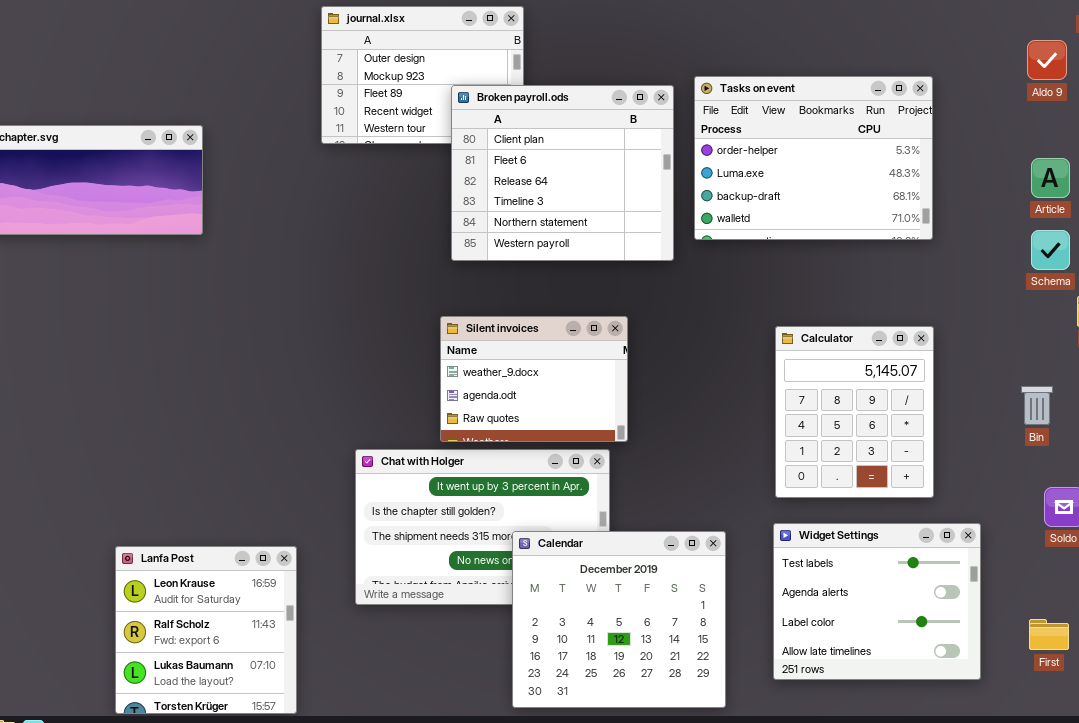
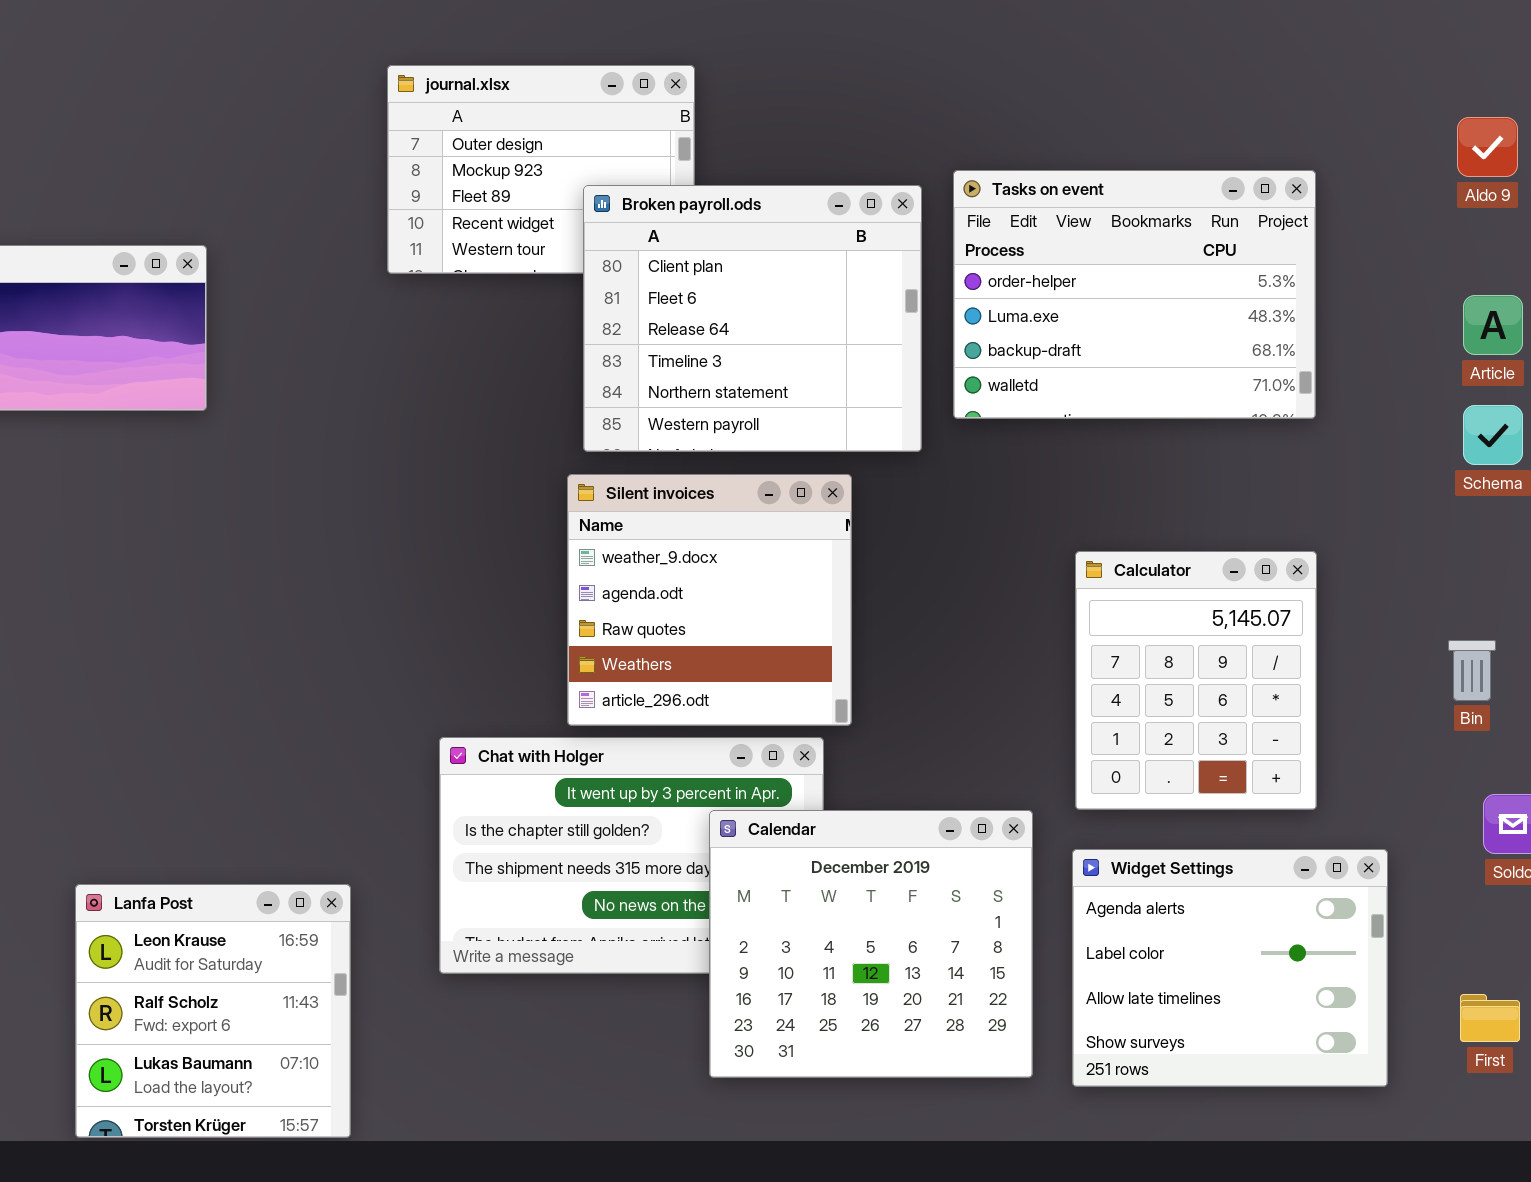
Silent invoices: [440,316,628,442] -> [567,474,852,726], resized
Widget Settings: [773,523,981,680] -> [1072,849,1388,1087], scrolled down 1 row
Calendar: [512,531,726,708] -> [709,810,1033,1078], moved

